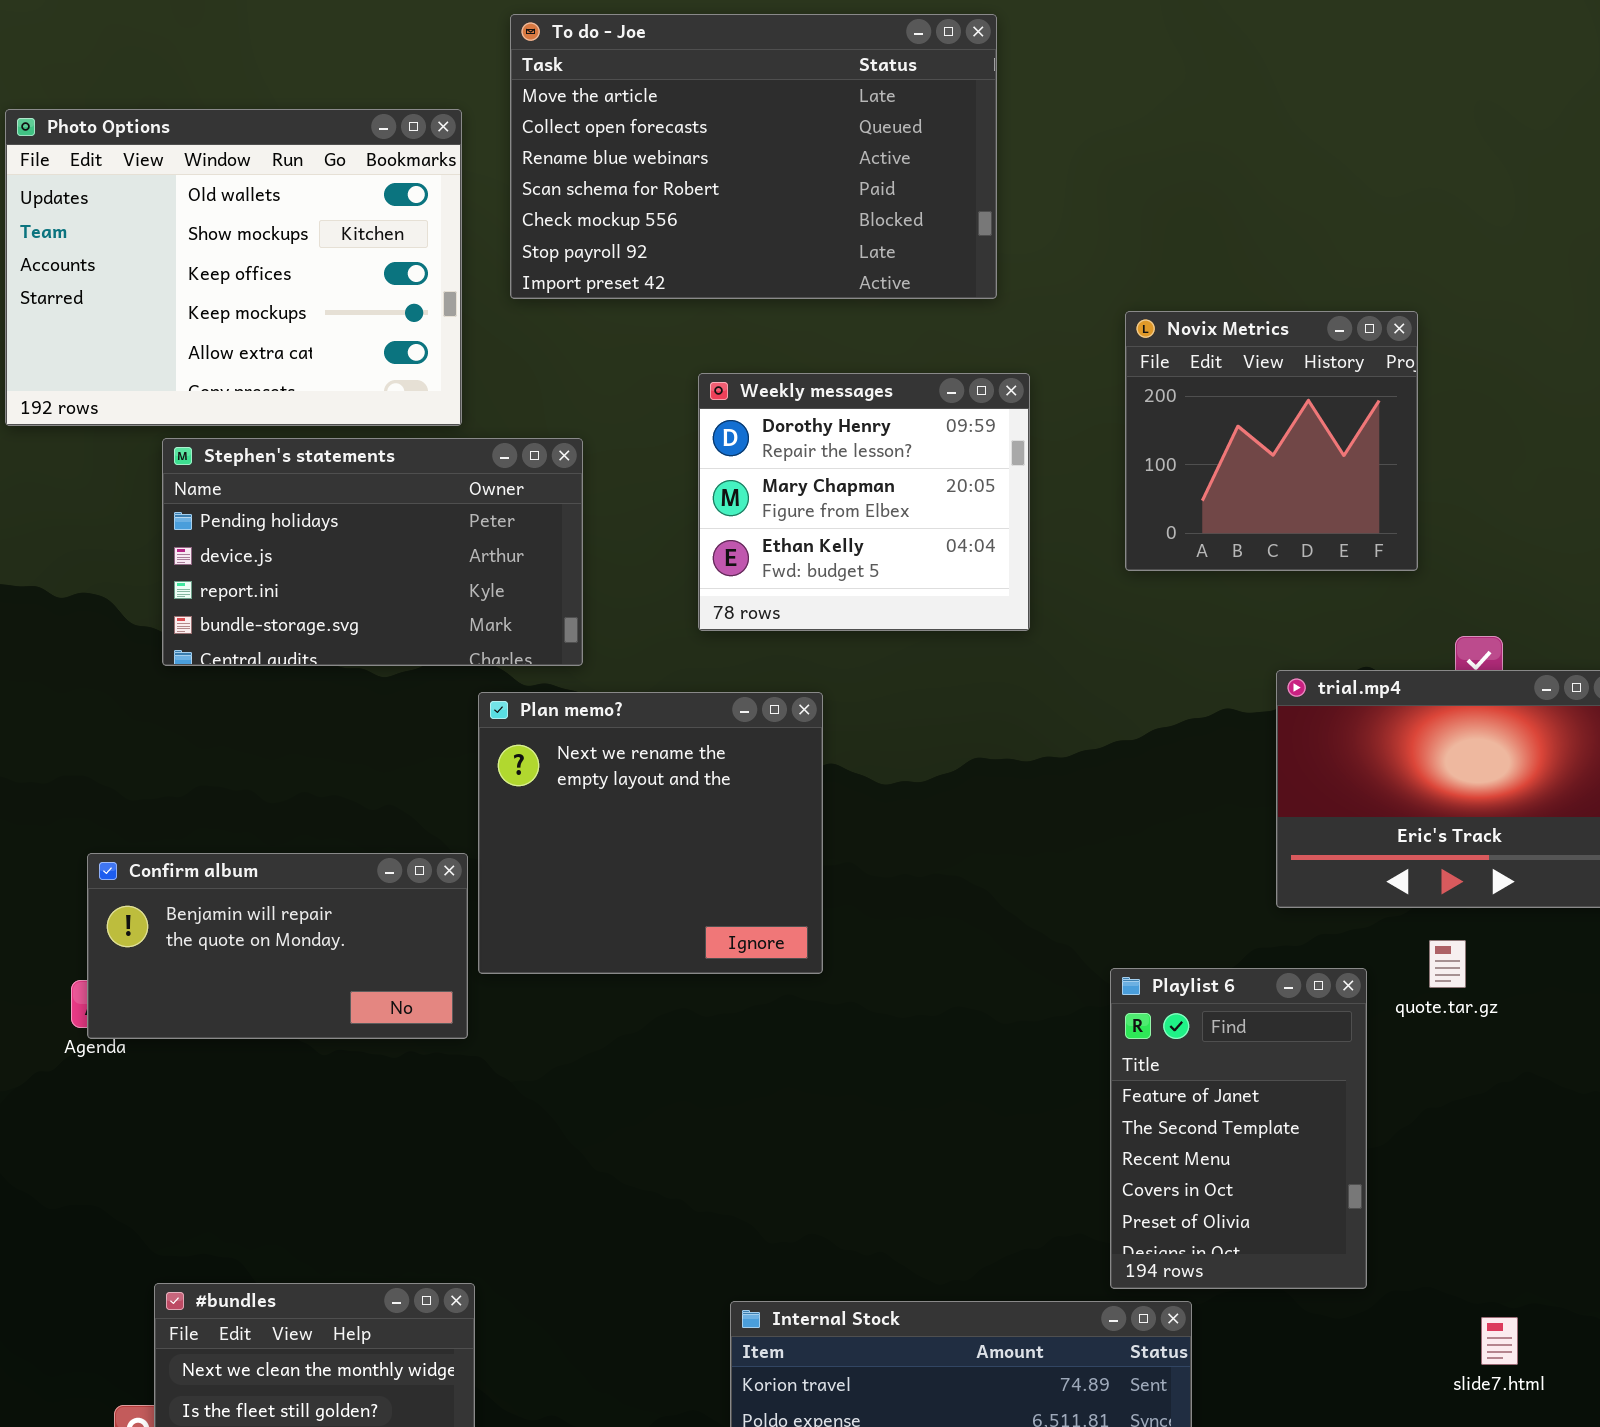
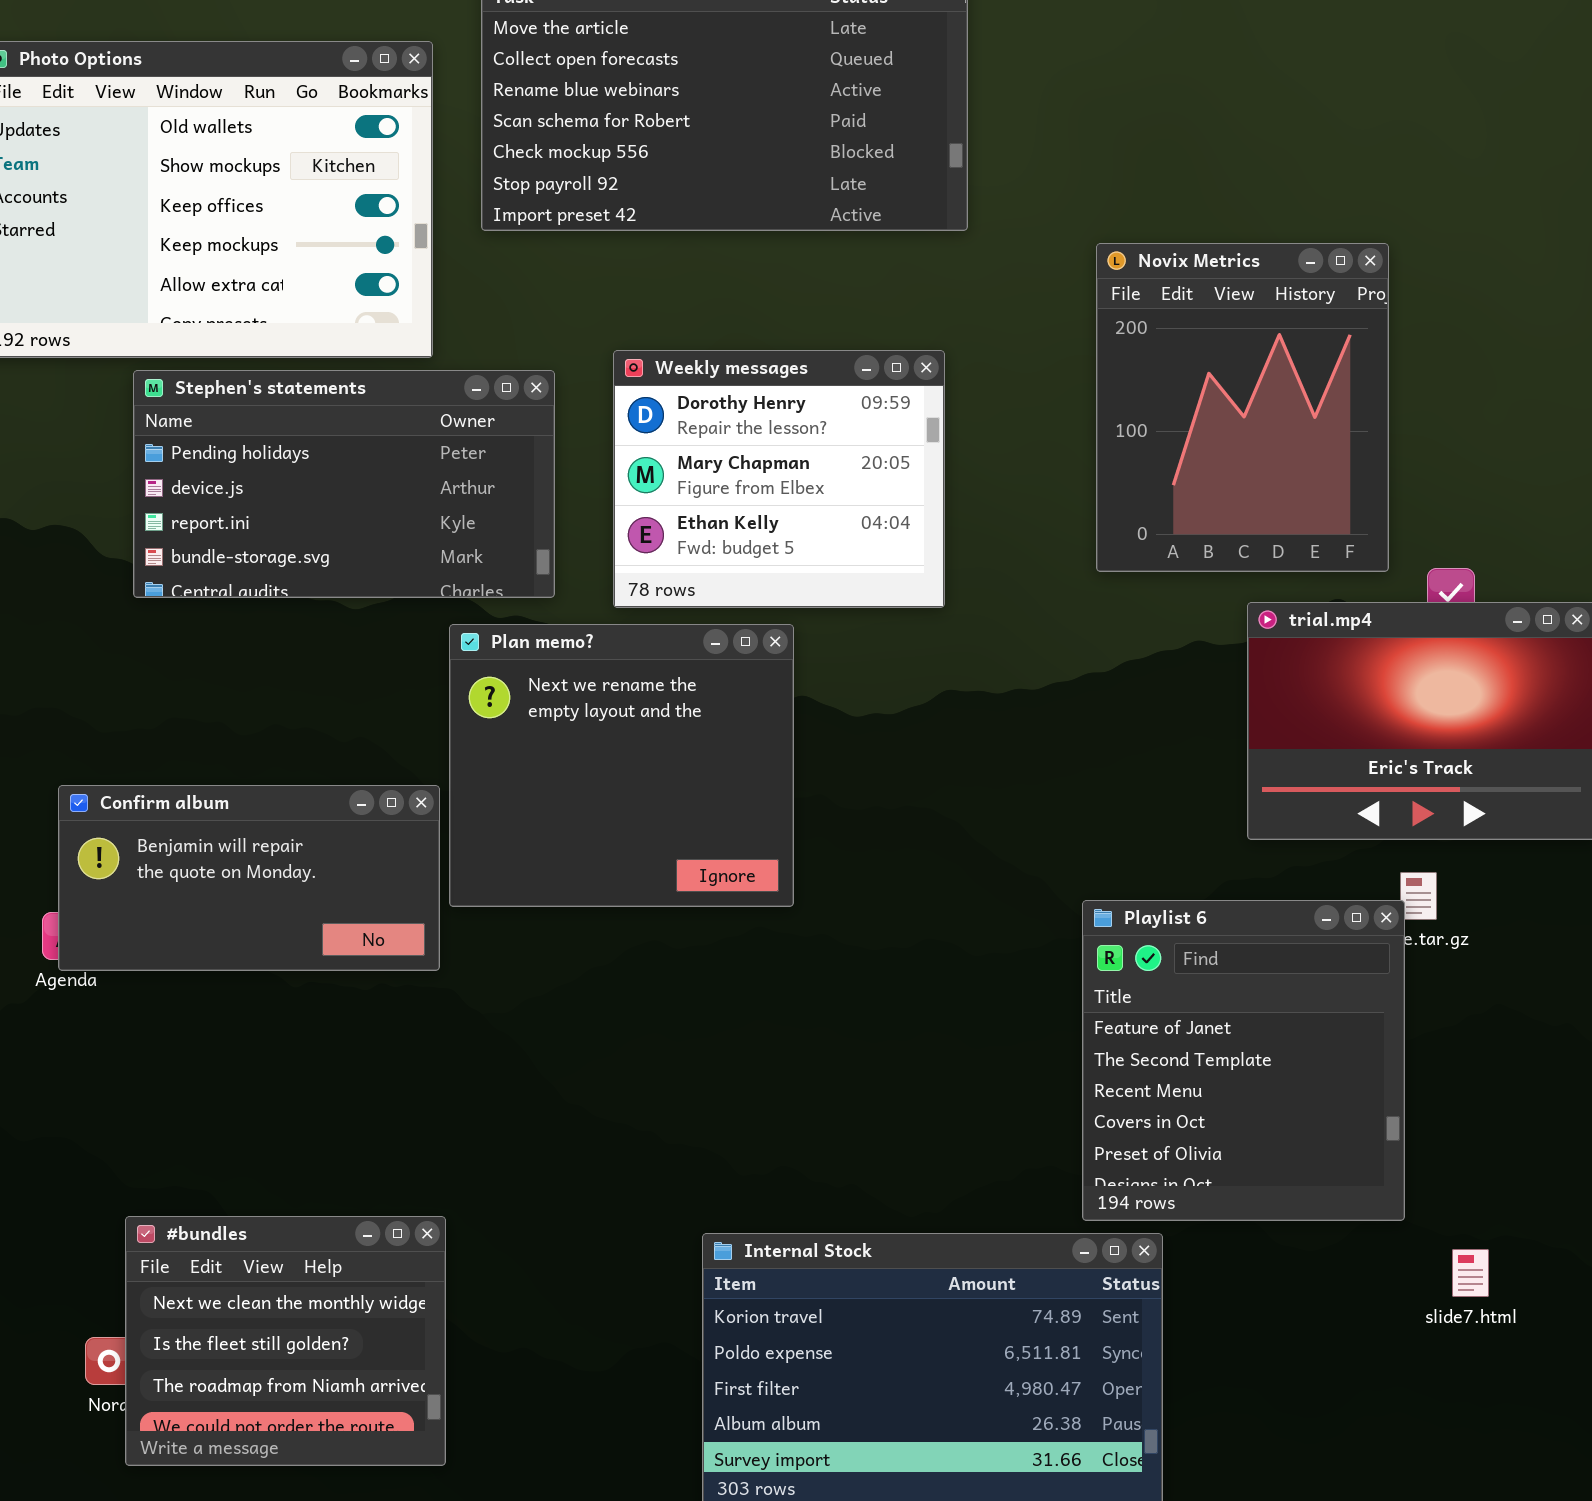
Novix Metrics: [1125,311,1418,571] -> [1096,243,1389,572], resized
Weekly messages: [698,373,1030,631] -> [613,350,945,608], moved
Playlist 6: [1110,968,1367,1289] -> [1082,900,1405,1221], resized

